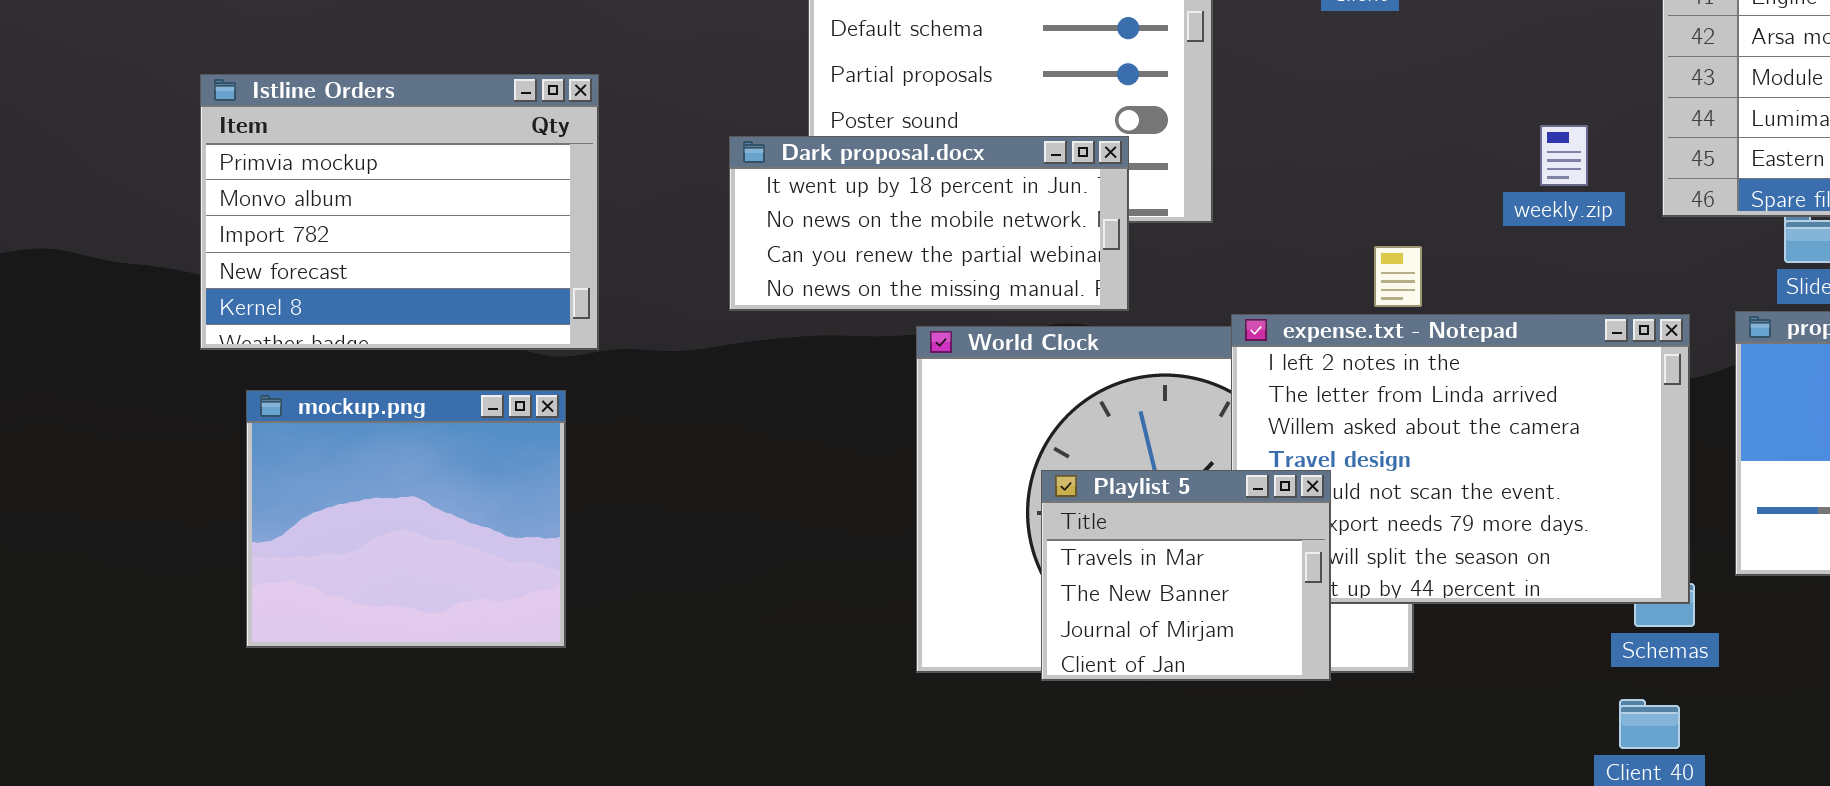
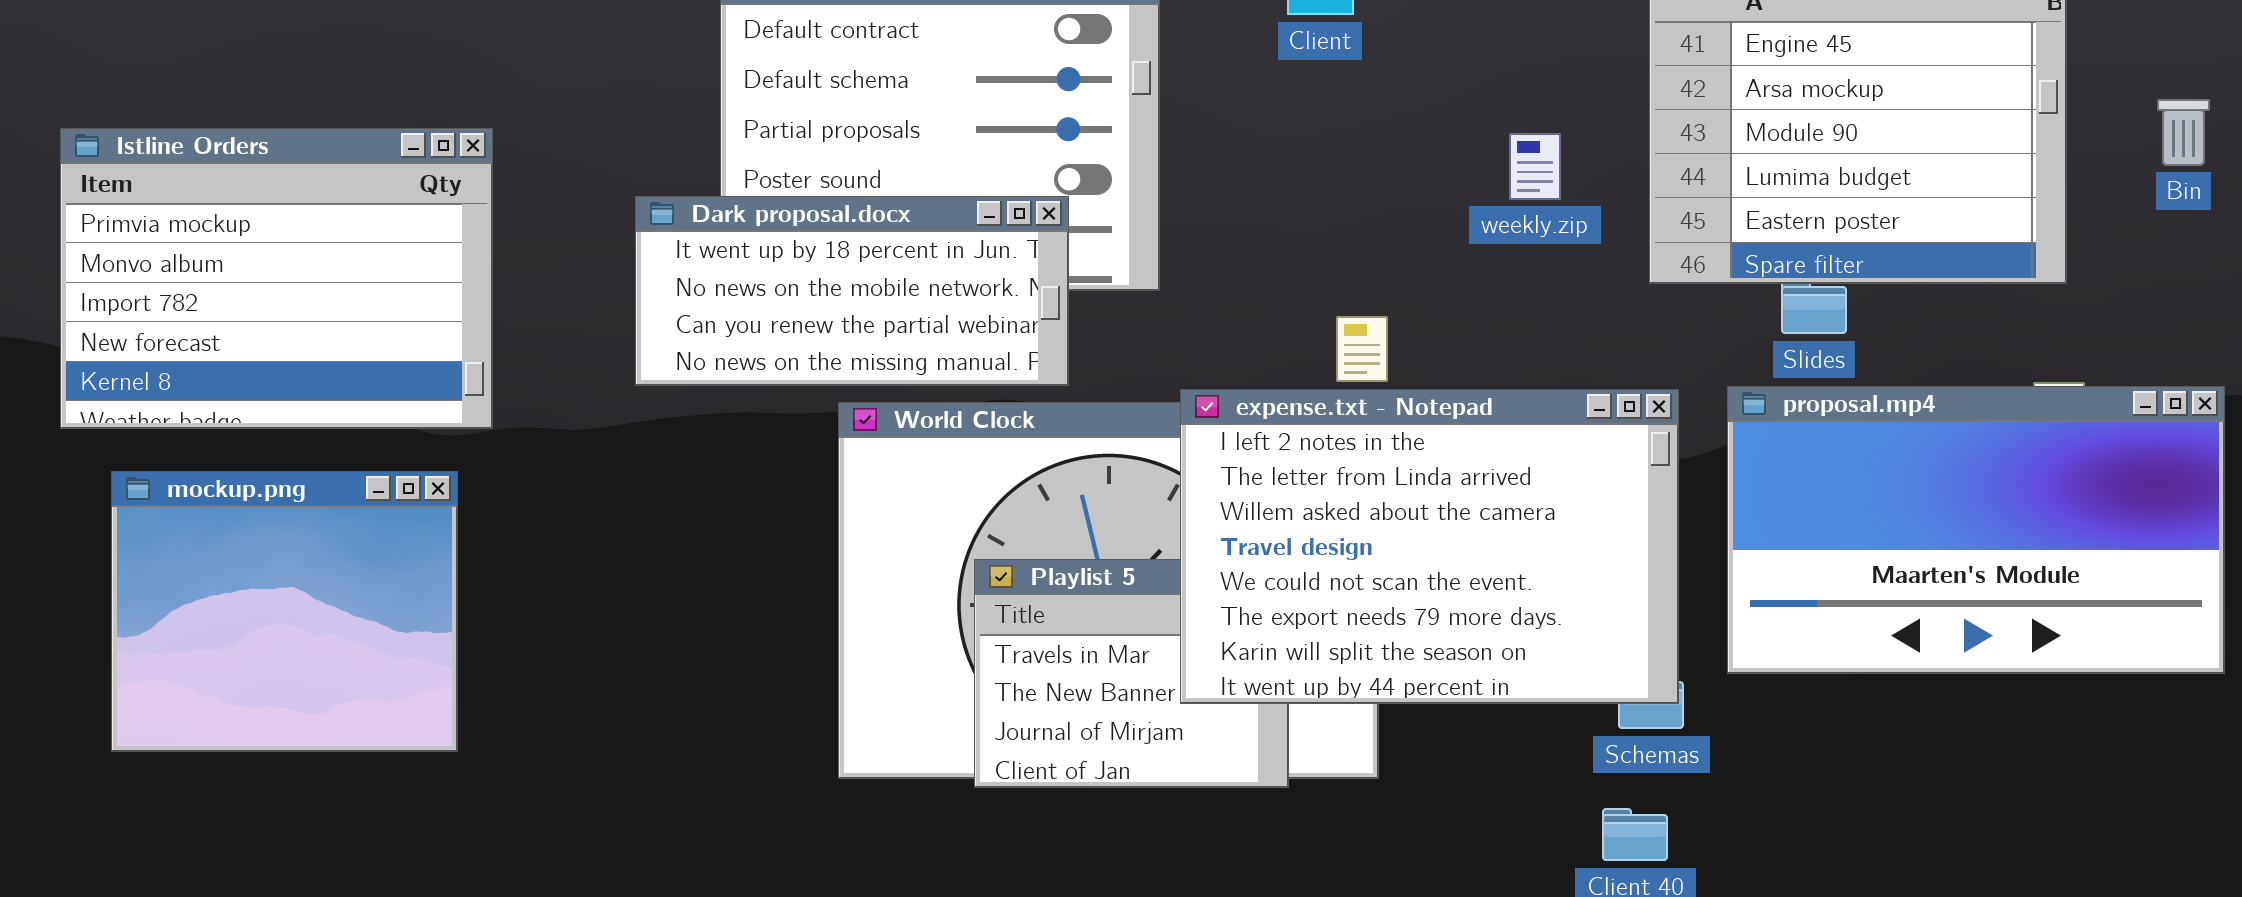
weekly.zip: [1540,125,1588,186] -> [1509,133,1561,200], moved
expense.txt - Notepad: [1231,314,1690,604] -> [1180,389,1679,704], raised

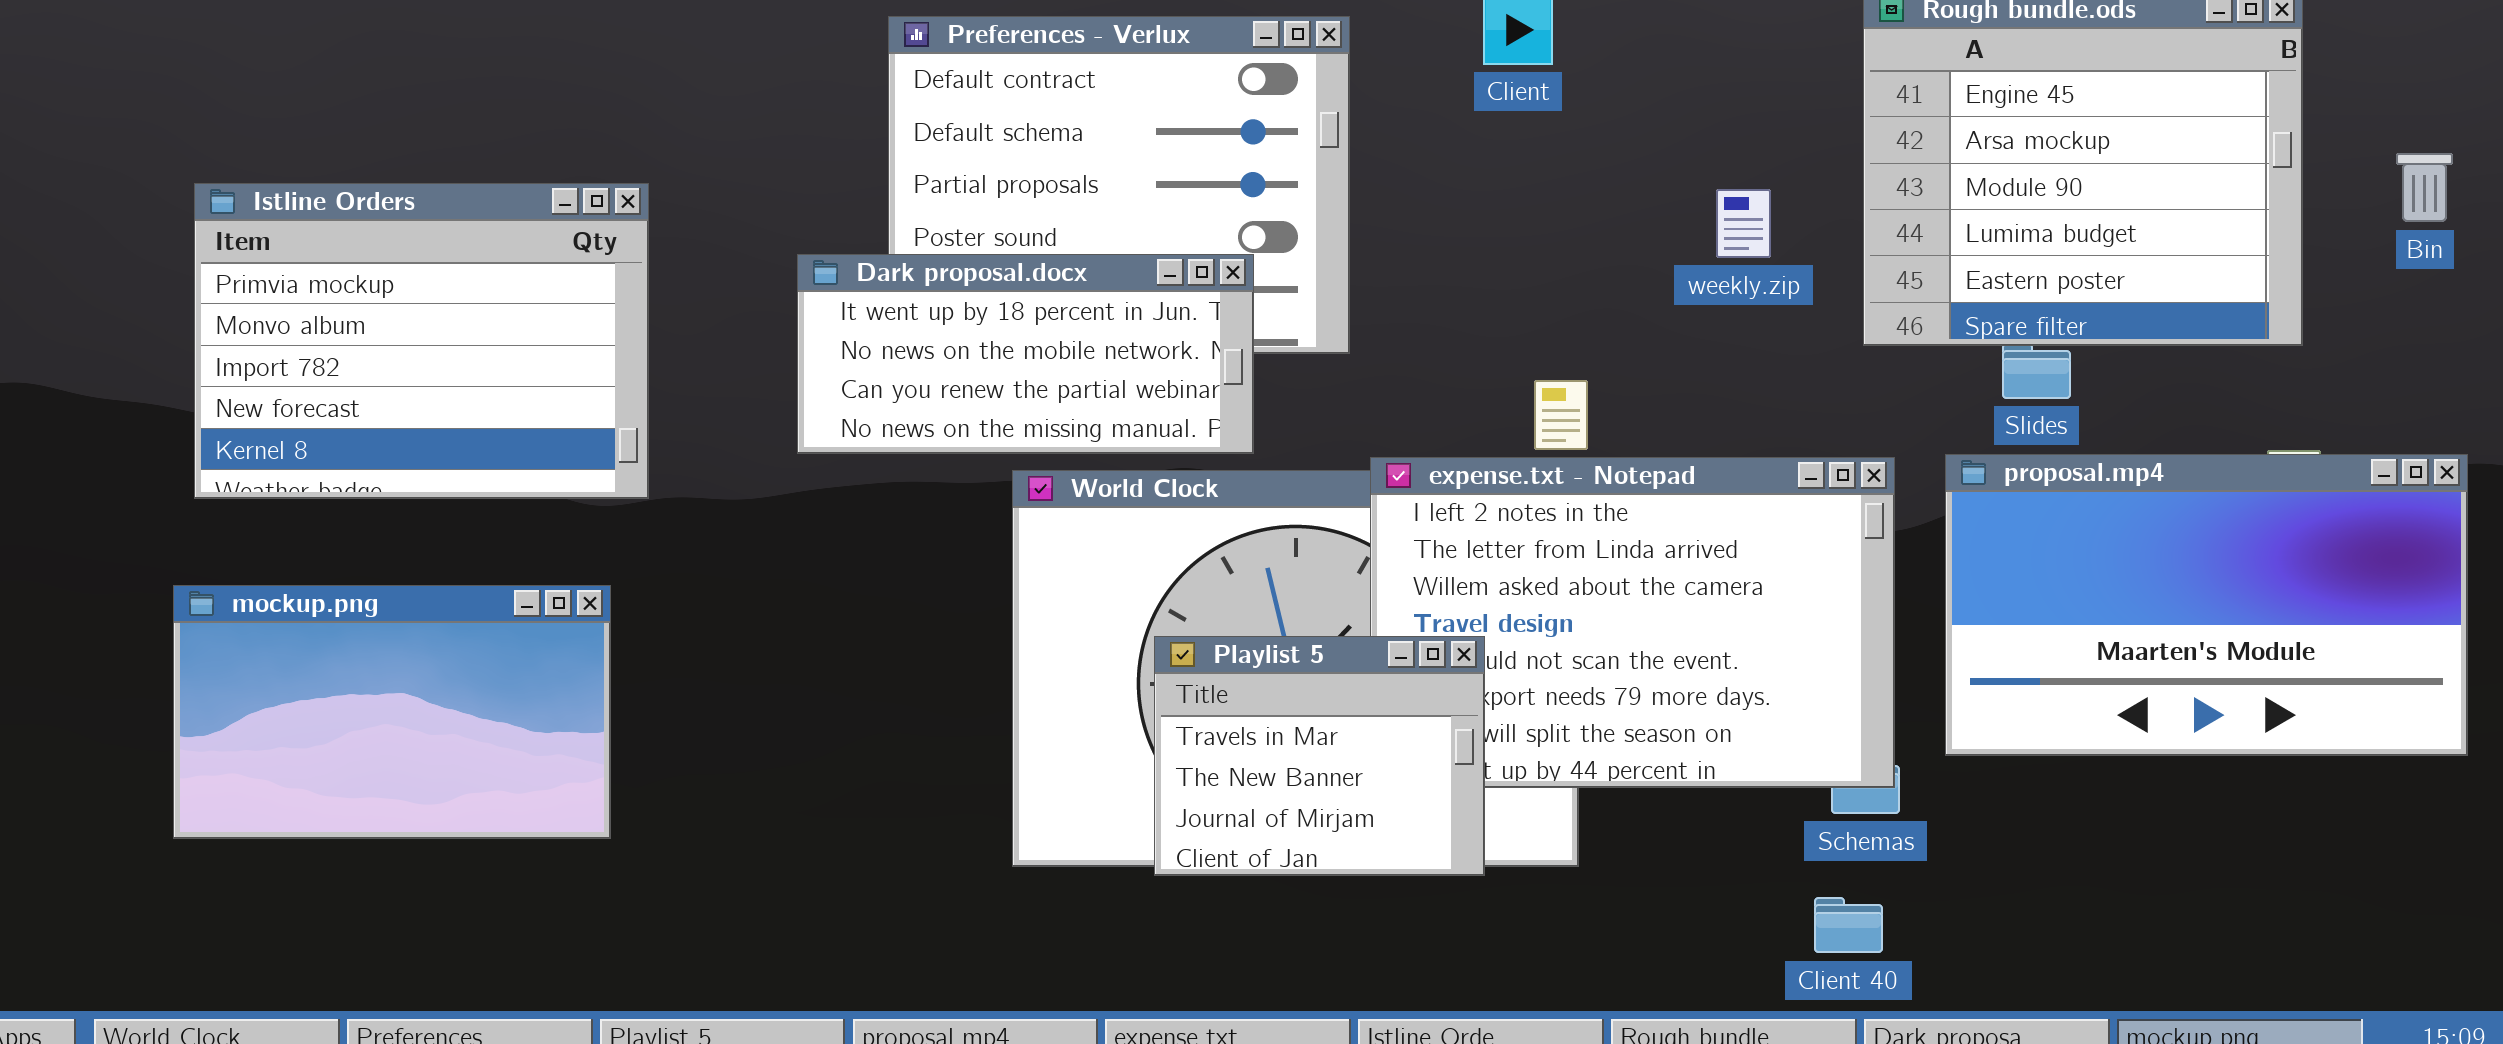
mockup.png: [111,471,458,752] -> [173,585,611,839], resized
Playlist 5: [974,559,1289,788] -> [1154,636,1485,876], raised

